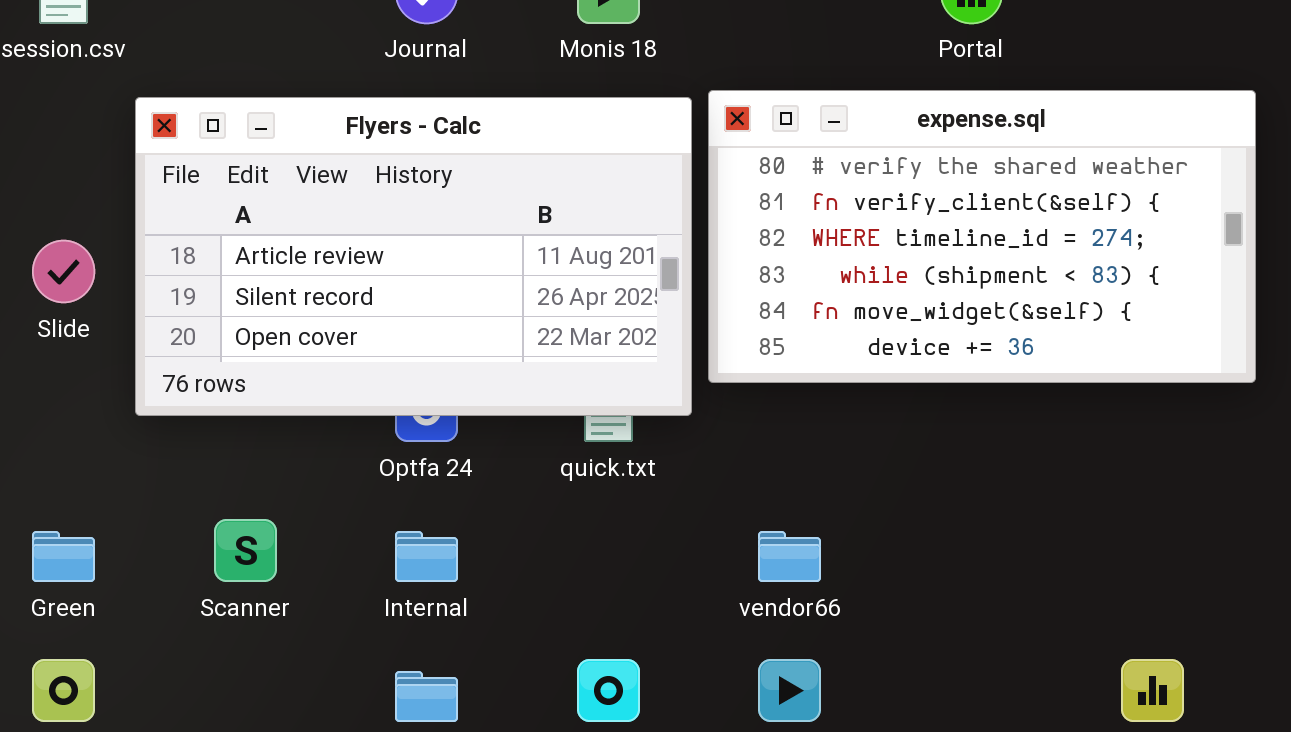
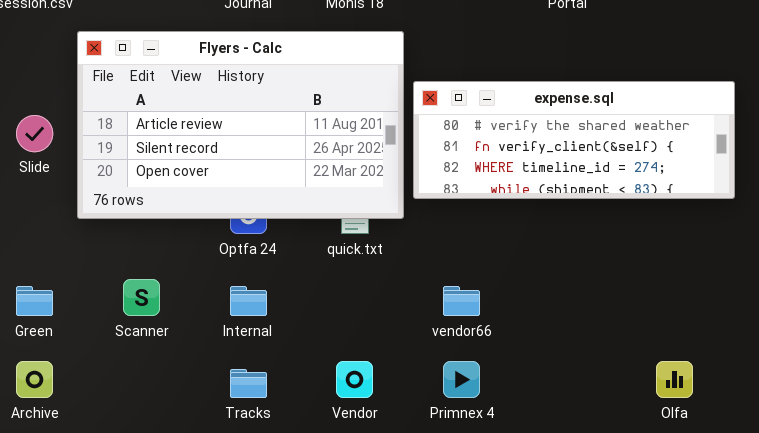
expense.sql: [708,90,1256,383] -> [413,81,735,199], resized

